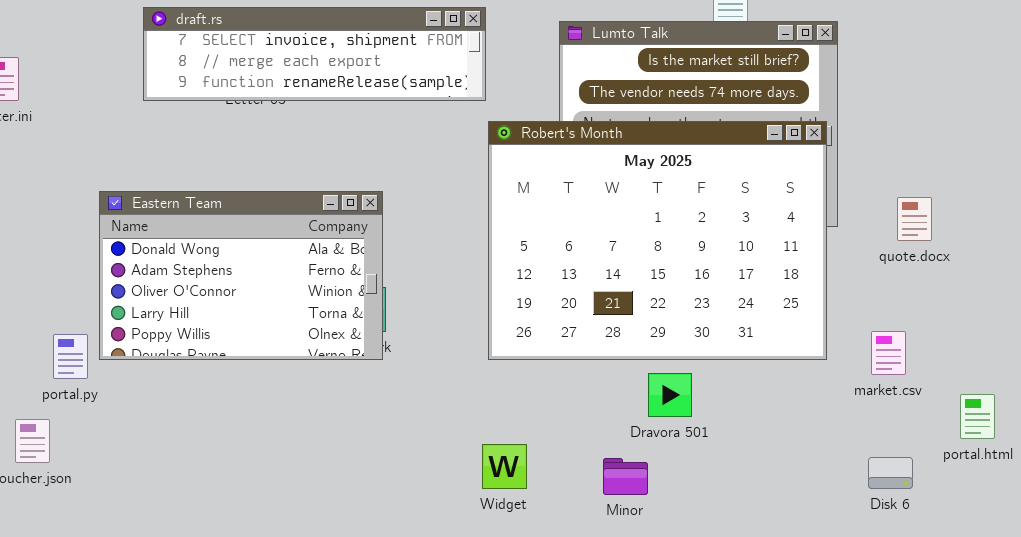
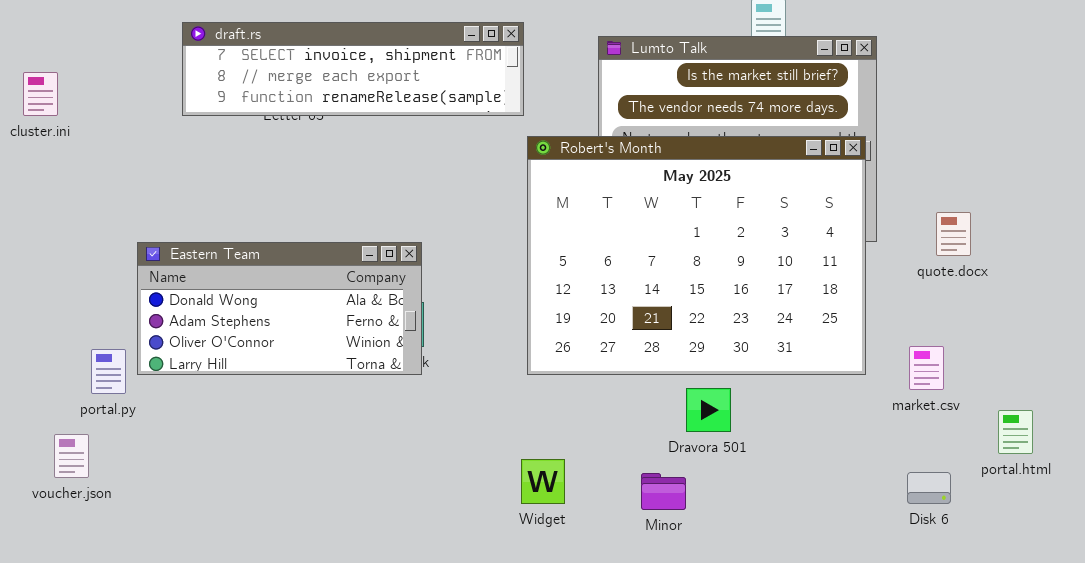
Eastern Team: [99,191,383,360] -> [137,242,422,375], resized

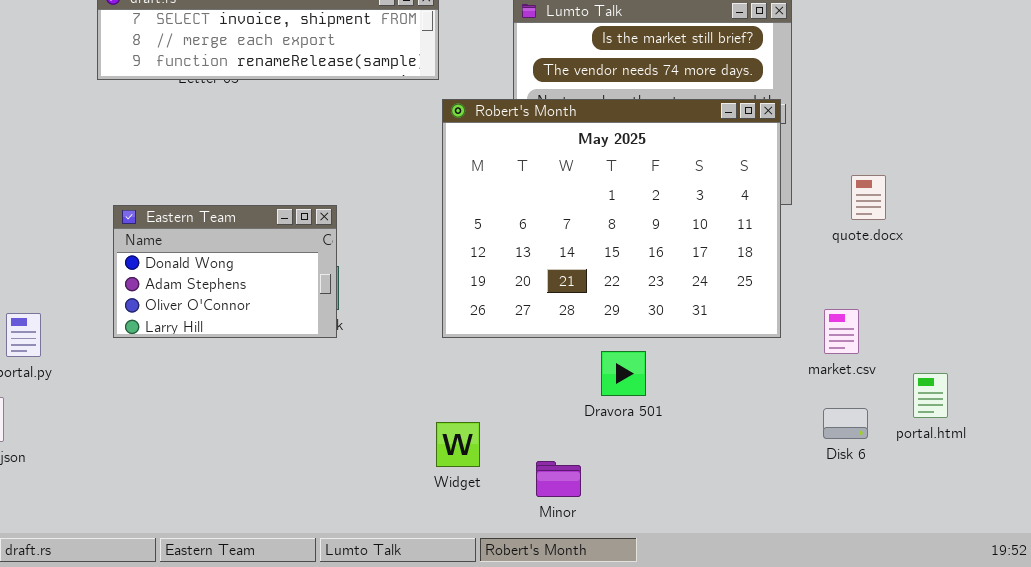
Eastern Team: [137,242,422,375] -> [113,205,337,338], resized
Disk 6: [907,472,951,504] -> [823,408,868,439], moved
Minor: [641,473,686,510] -> [536,461,581,497], moved

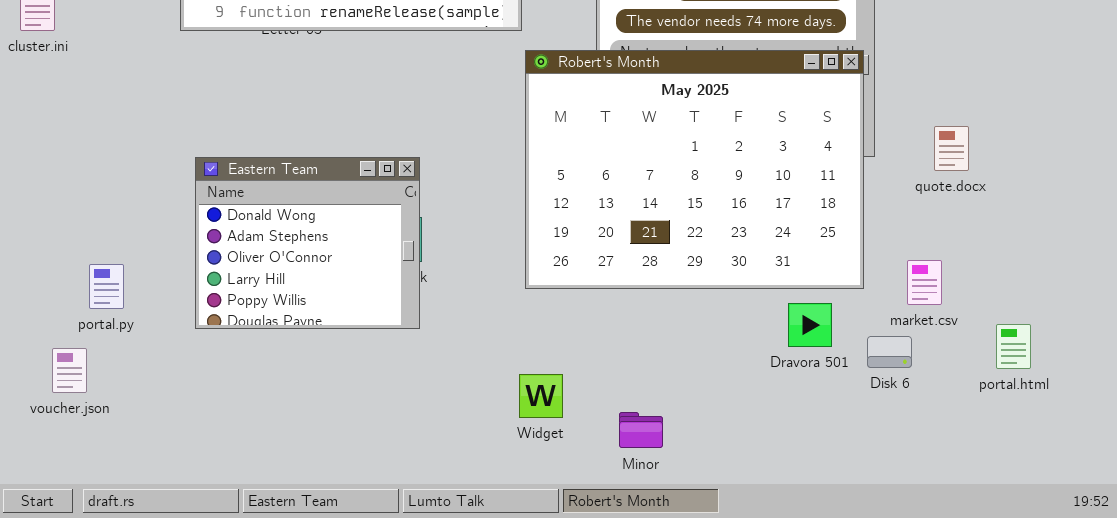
Eastern Team: [113,205,337,338] -> [195,157,420,329], resized
Dravora 501: [601,351,646,396] -> [788,303,832,347], moved
Disk 6: [823,408,868,439] -> [867,336,912,368], moved

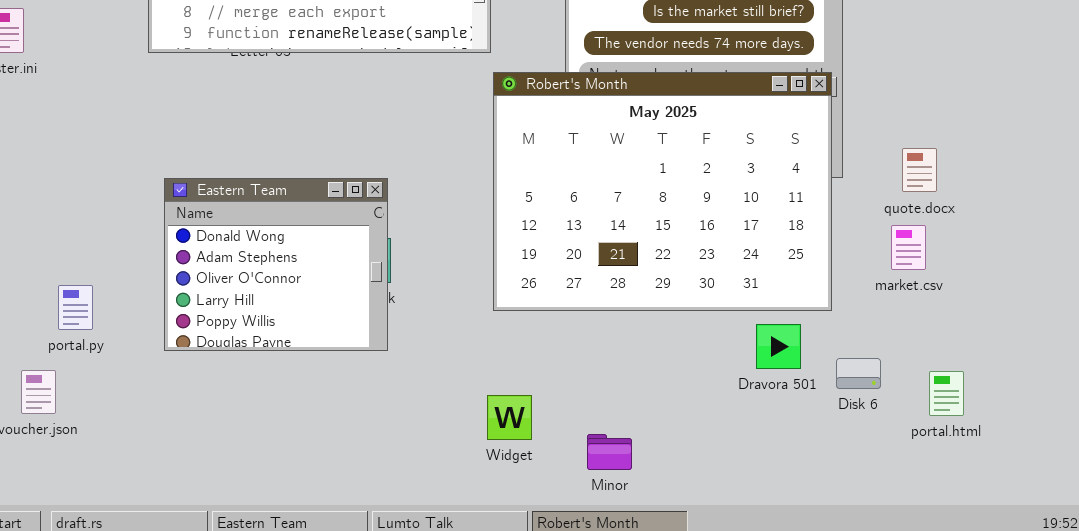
market.csv: [907,260,942,305] -> [891,225,926,270], moved
portal.html: [996,324,1031,369] -> [929,371,964,416], moved

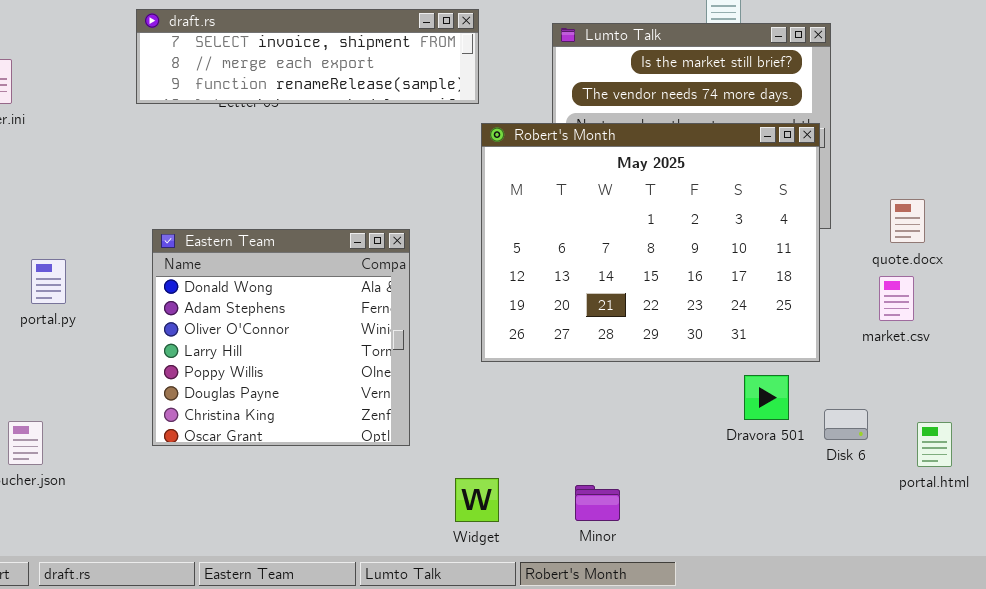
Eastern Team: [164,178,388,351] -> [152,229,410,446], resized
portal.py: [58,285,93,330] -> [31,259,66,304], moved
Widget: [487,395,532,440] -> [455,478,499,522], moved

